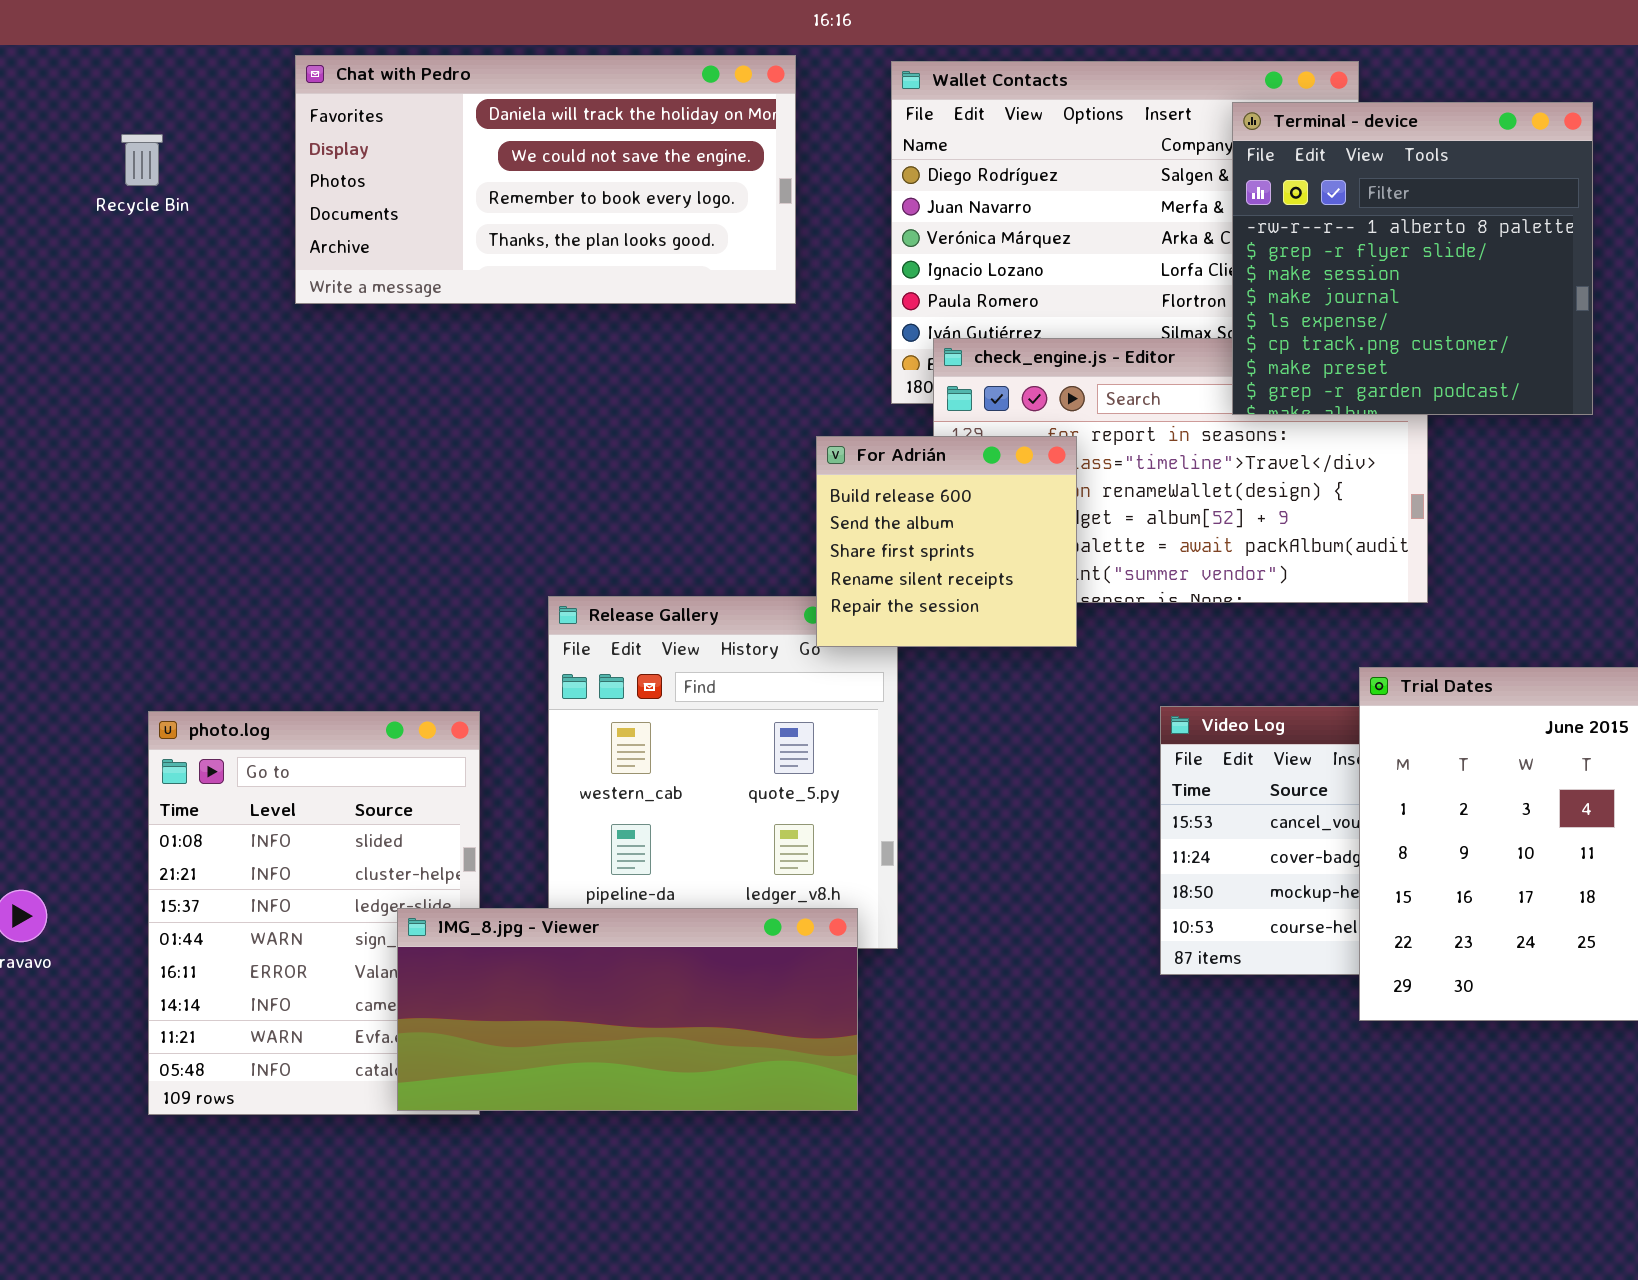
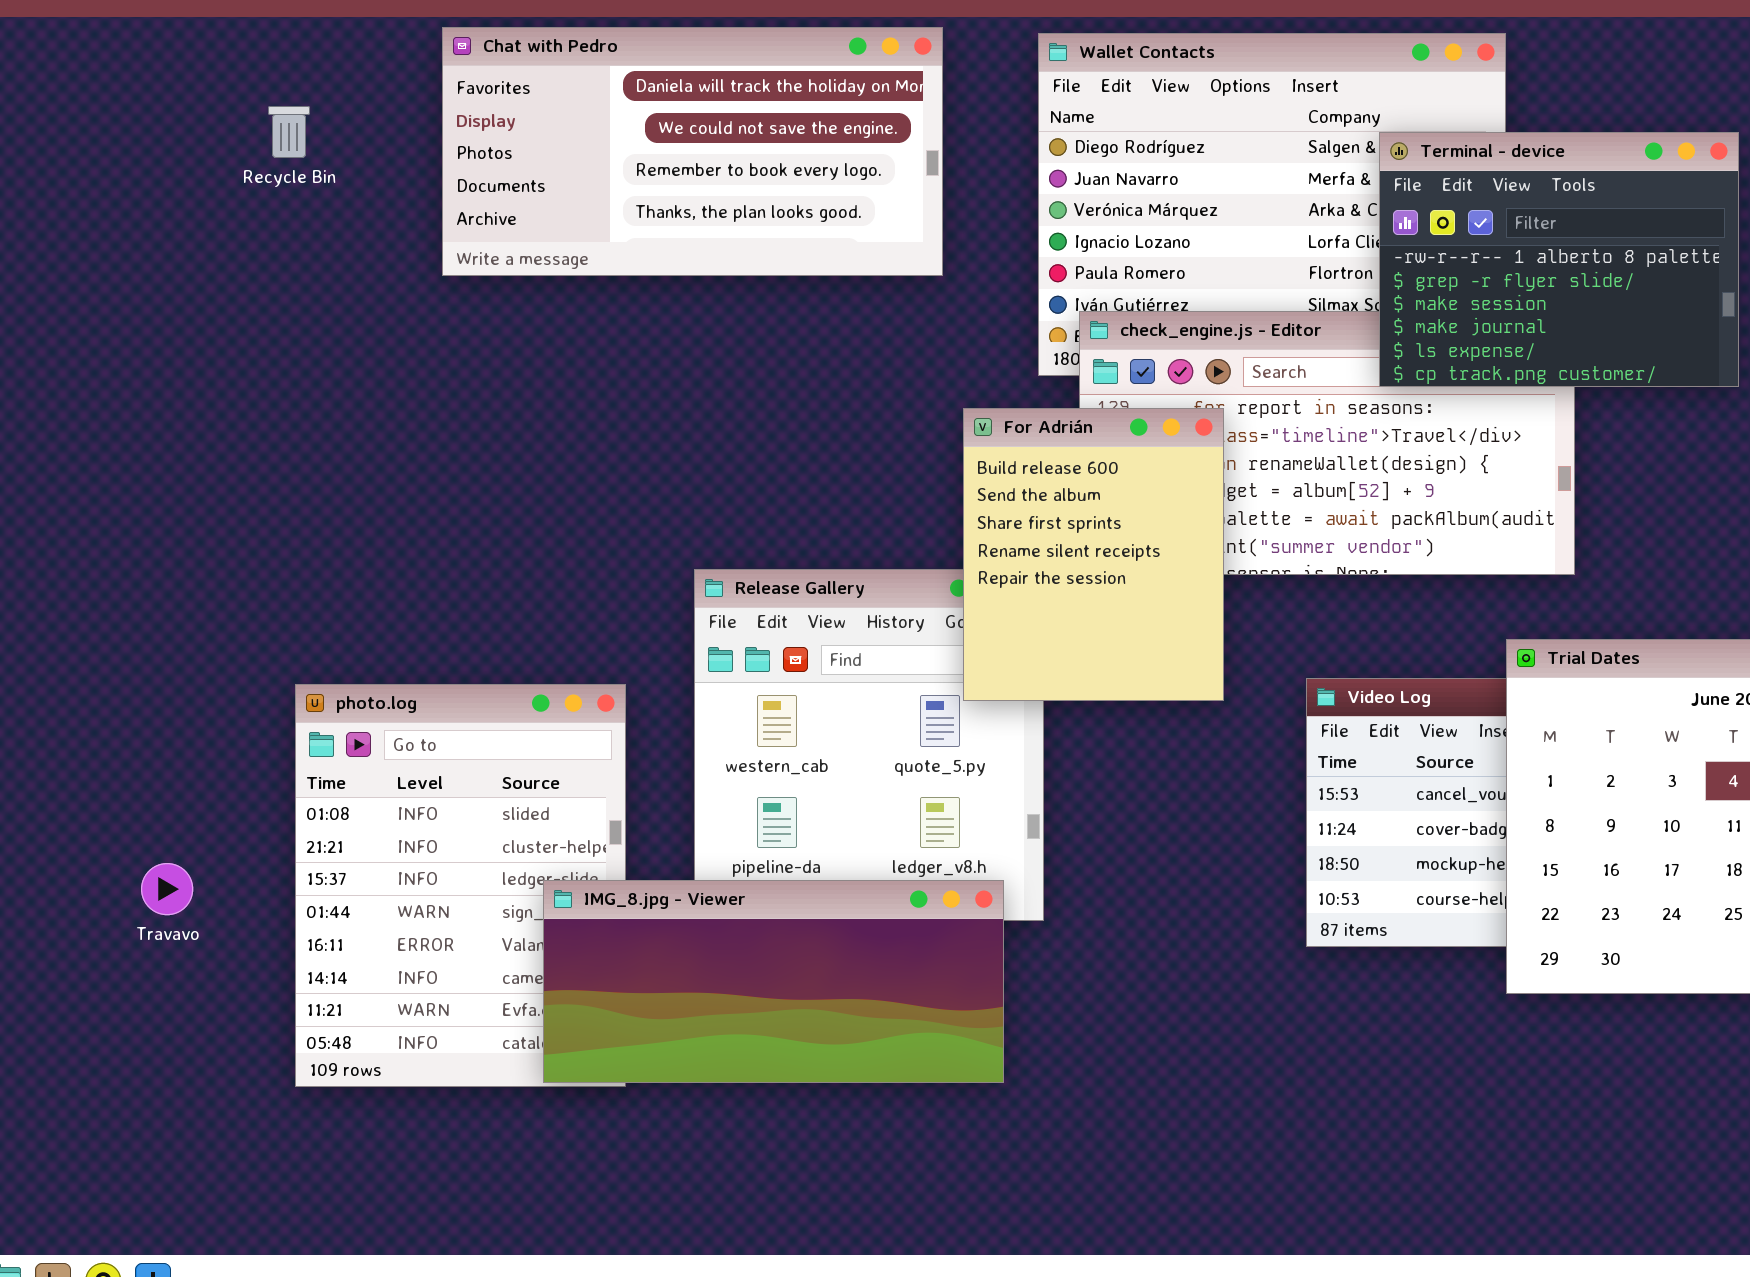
Terminal - device: [1232,102,1593,415] -> [1379,132,1739,387], resized
For Adrián: [816,436,1077,647] -> [963,408,1224,701], resized

